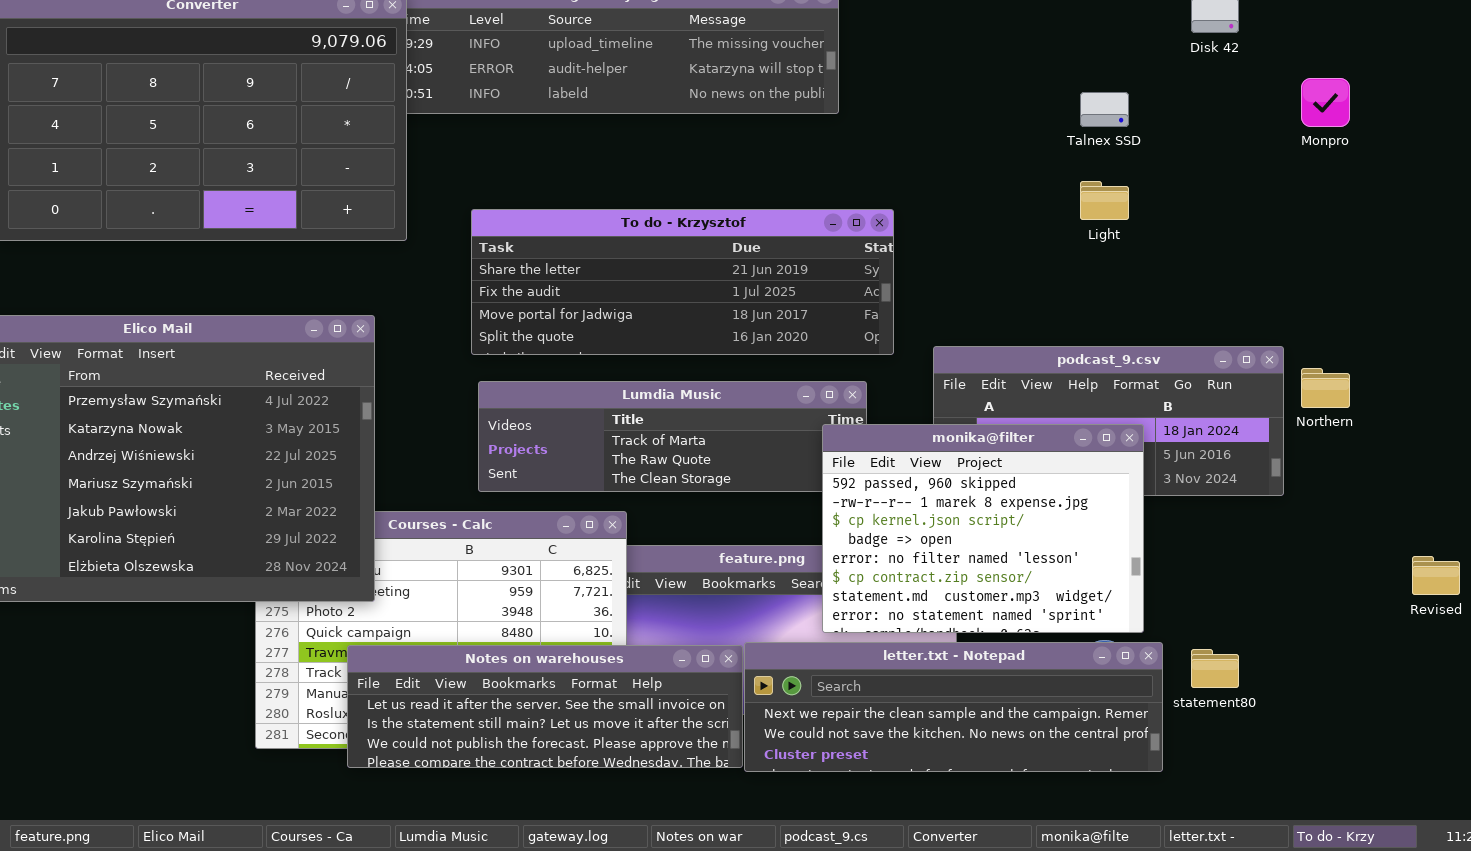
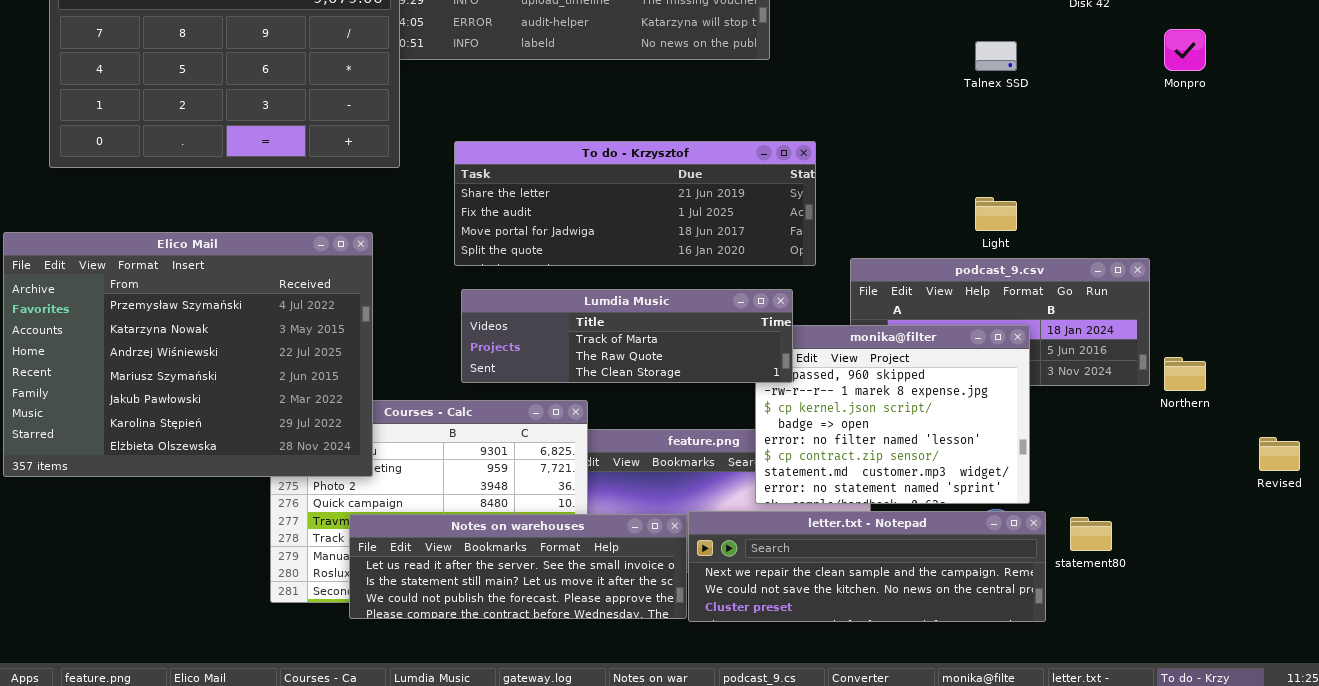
Light: [1080,181,1129,220] -> [975,197,1017,231], moved
Northern: [1301,368,1350,408] -> [1164,357,1206,391], moved
Lumdia Music: [478,381,867,492] -> [461,289,793,383], raised

